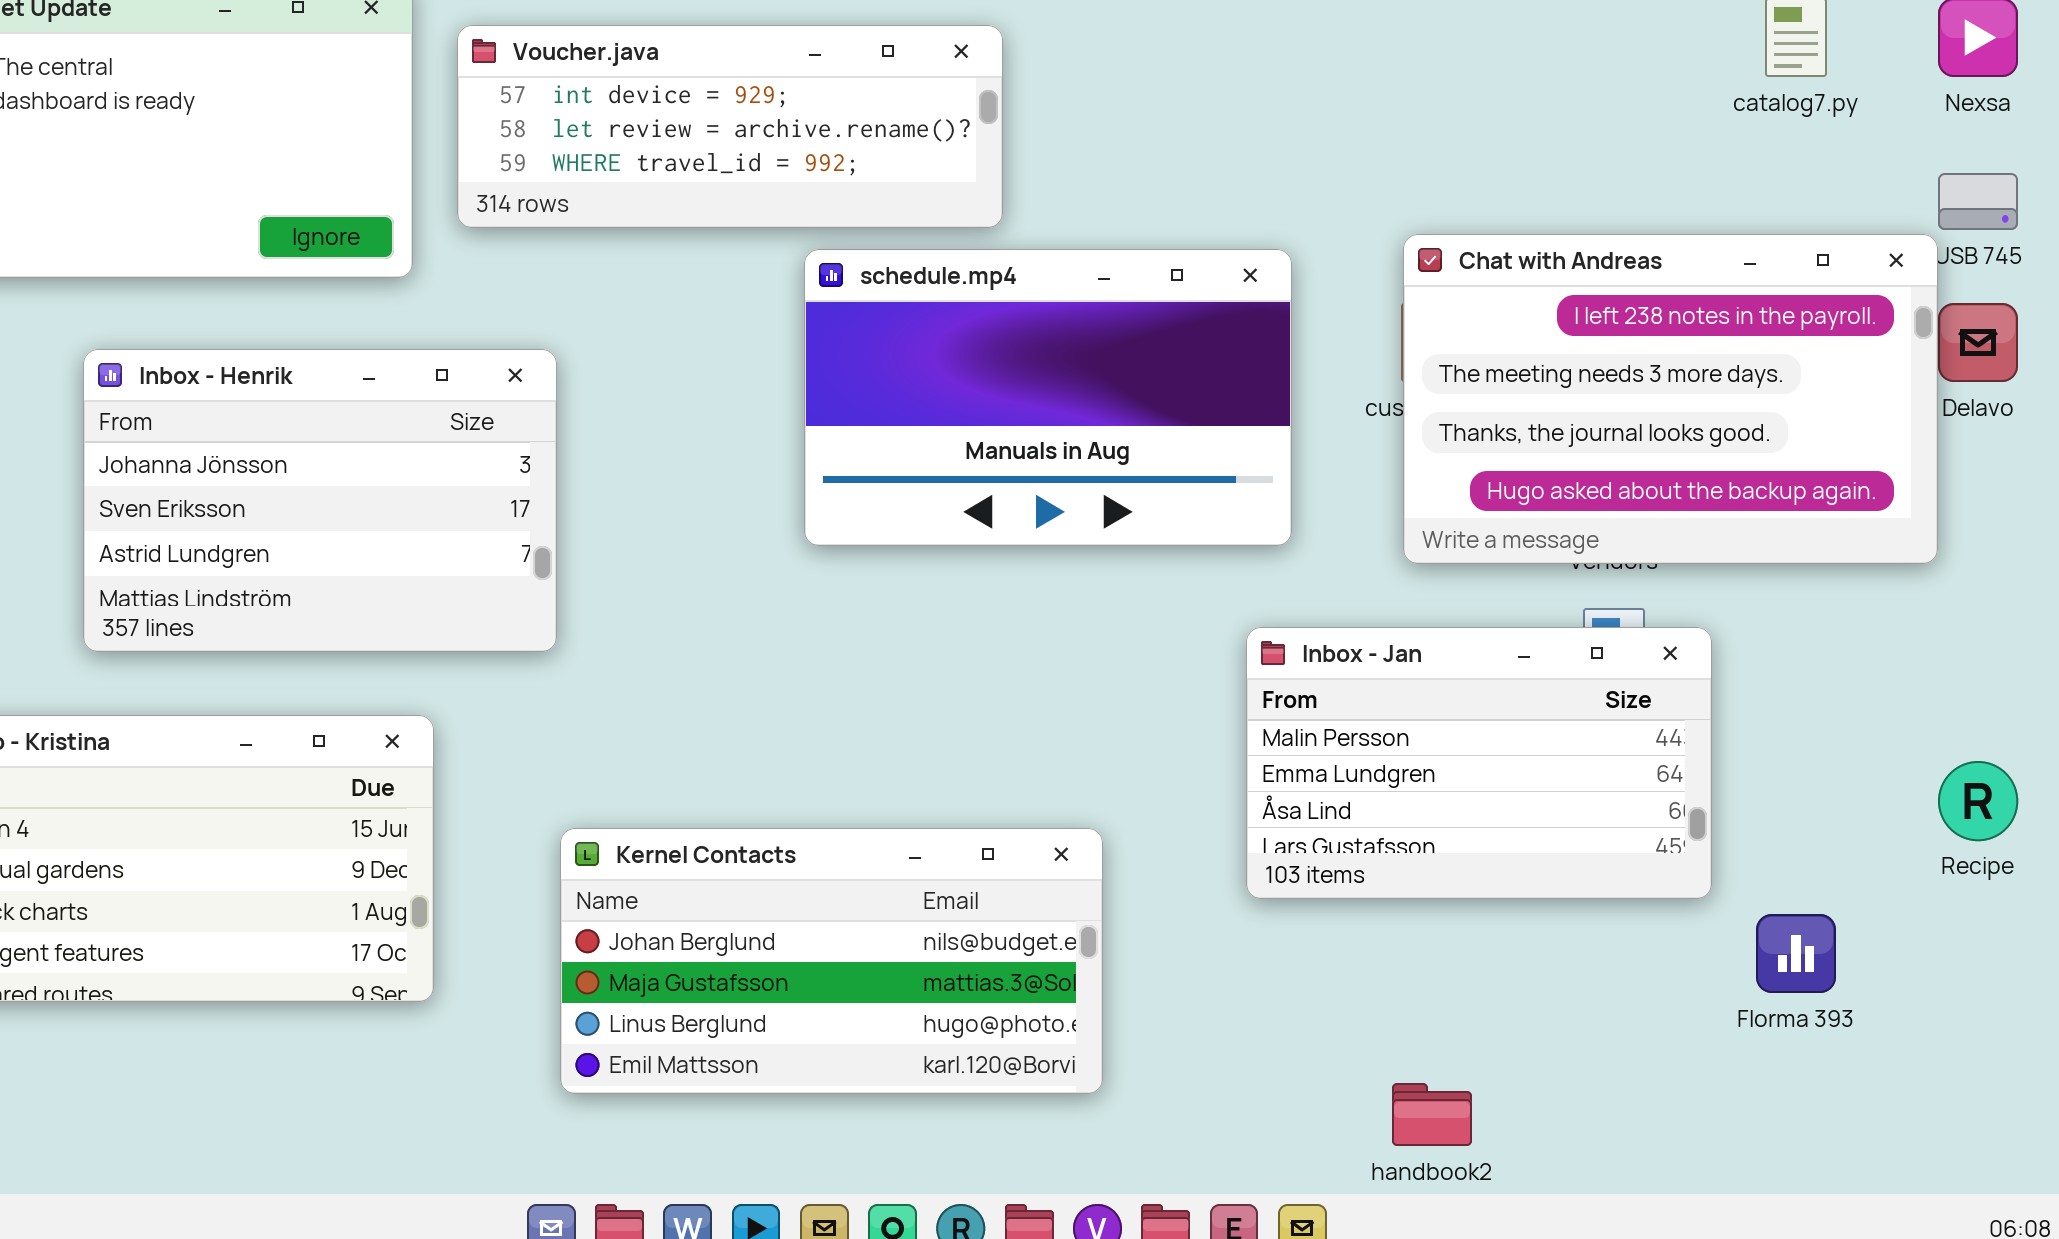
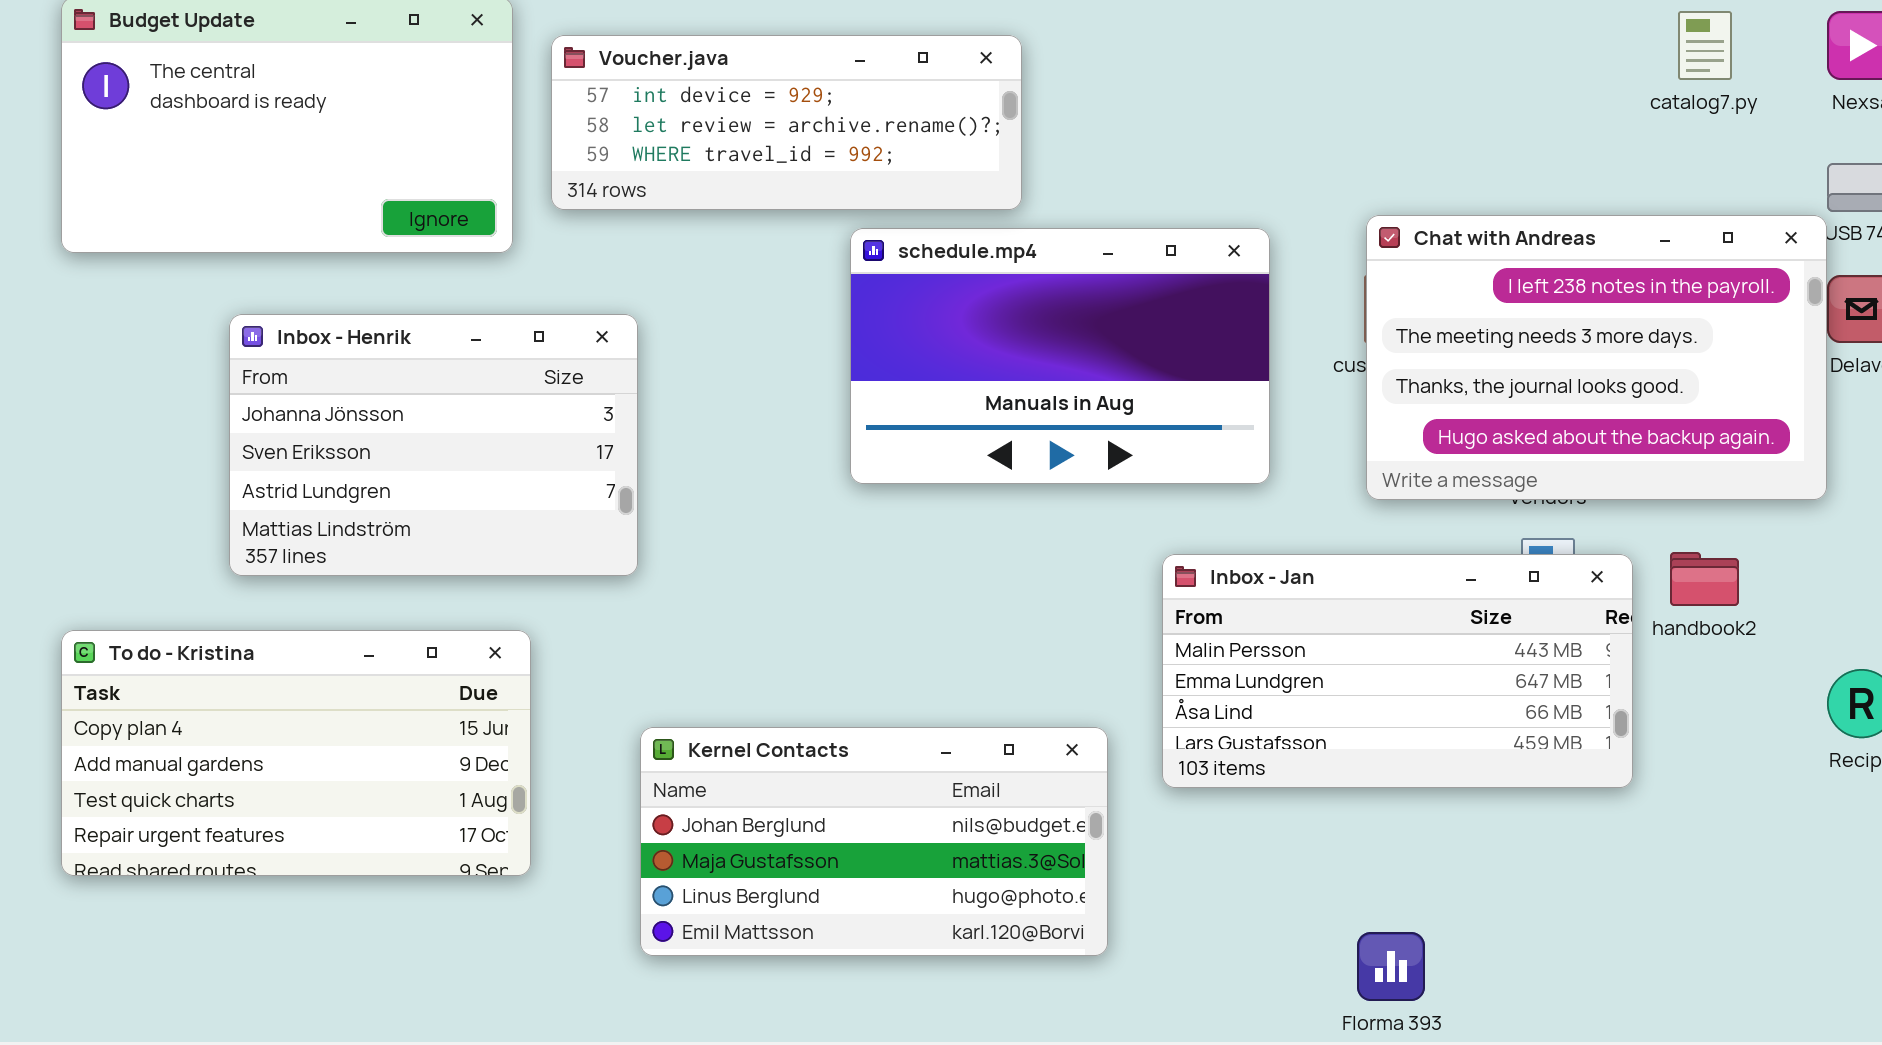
Inbox - Jan: [1246,627,1712,899] -> [1162,554,1633,788], resized
Florma 393: [1756,914,1836,993] -> [1357,932,1425,1001], moved
handbook2: [1392,1083,1472,1146] -> [1670,552,1739,606], moved

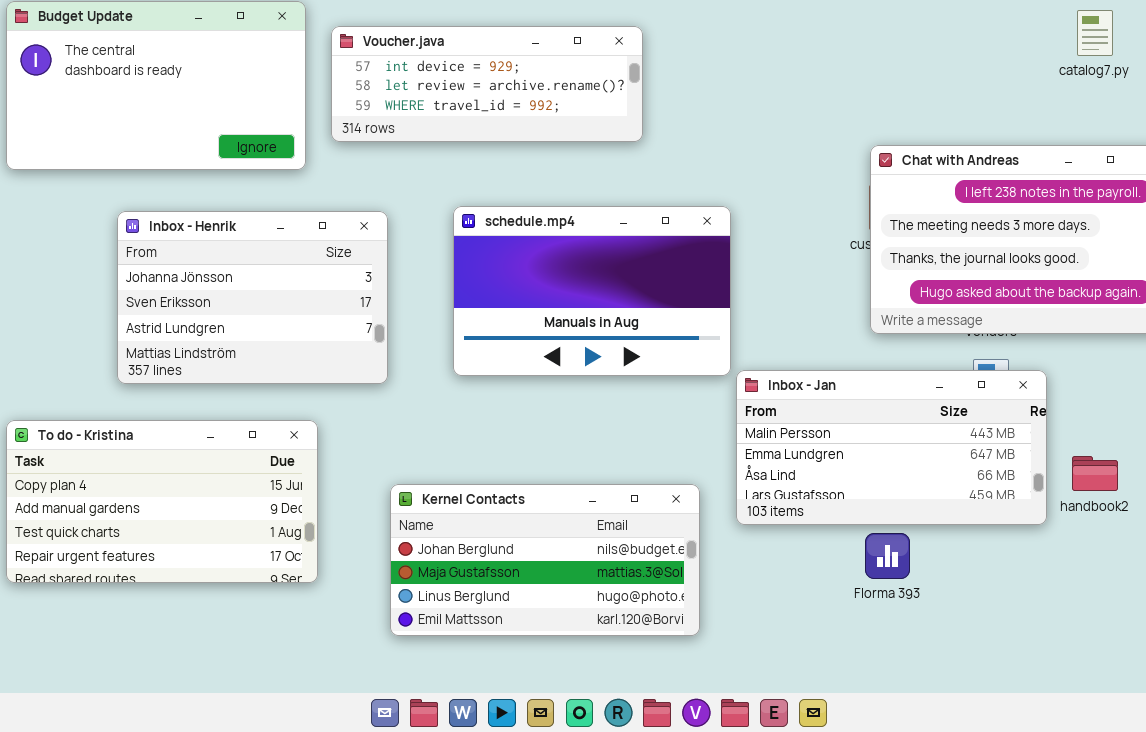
schedule.mp4: [850,228,1270,484] -> [453,206,731,376], moved
handbook2: [1670,552,1739,606] -> [1072,456,1118,491], moved
Florma 393: [1357,932,1425,1001] -> [865,533,910,579], moved

